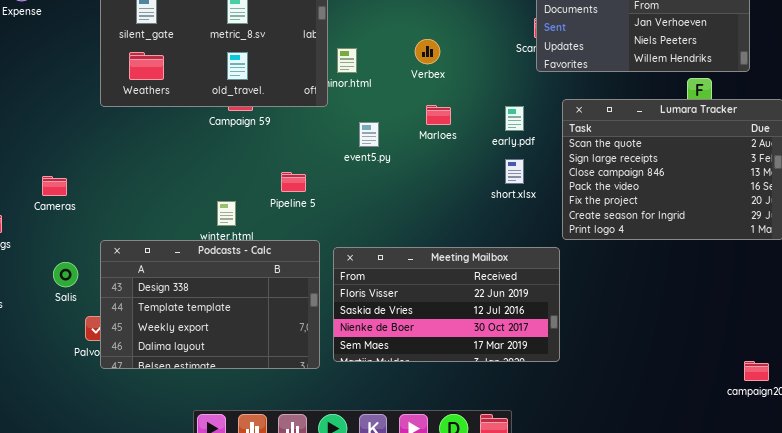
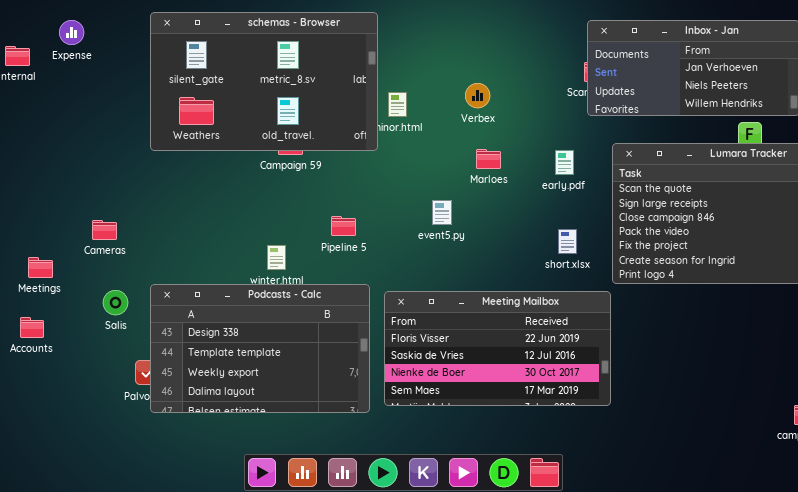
event5.py: [359,122,379,147] -> [432,200,452,225], moved
short.xlsx: [505,159,524,184] -> [558,229,577,254], moved
Salis: [53,262,78,287] -> [103,290,128,315], moved

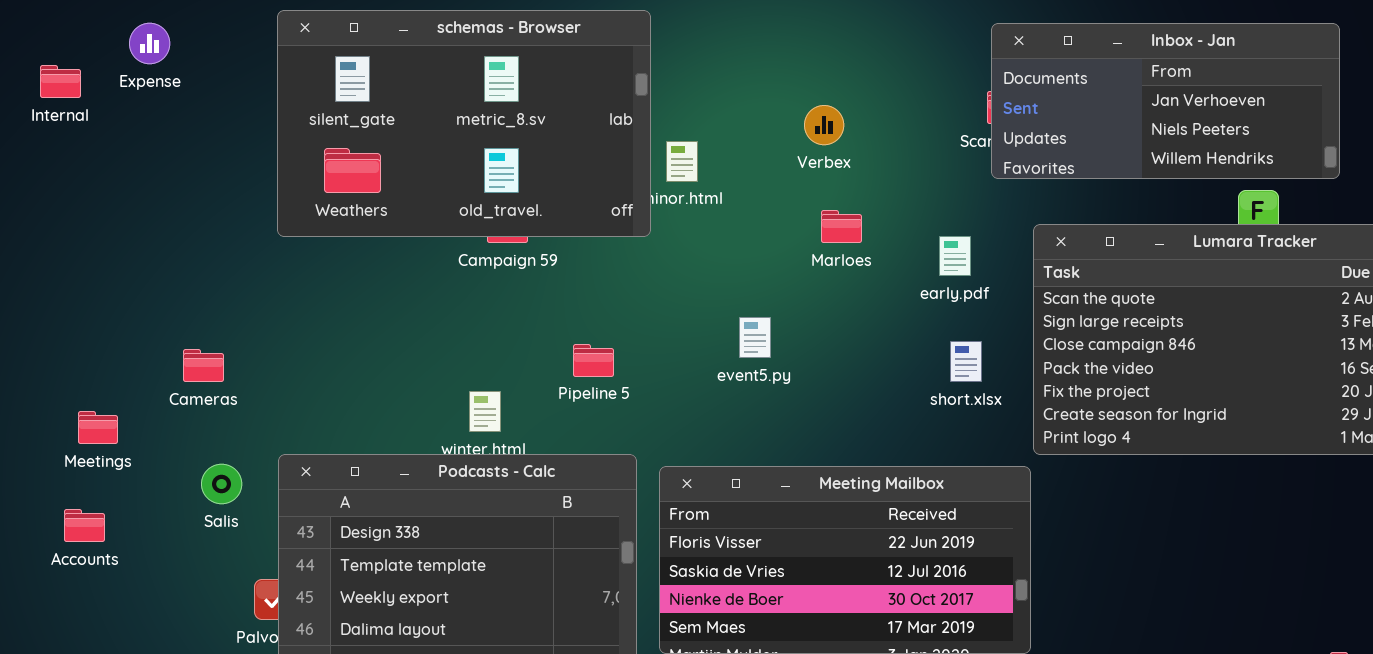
Verbex: [465,83,490,108] -> [804,105,844,145], moved
Marloes: [476,149,501,169] -> [821,210,862,243], moved
short.xlsx: [558,229,577,254] -> [950,341,982,382], moved

